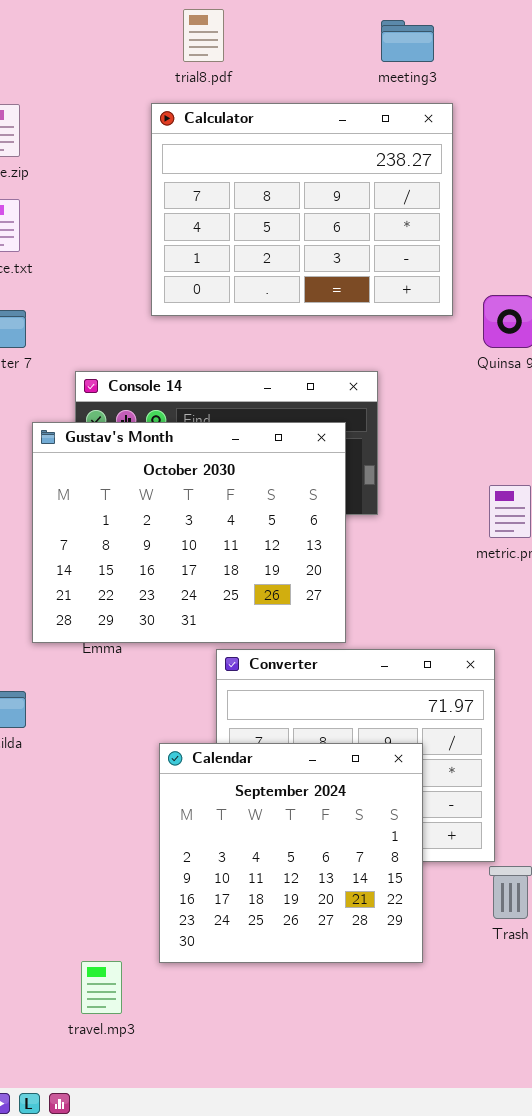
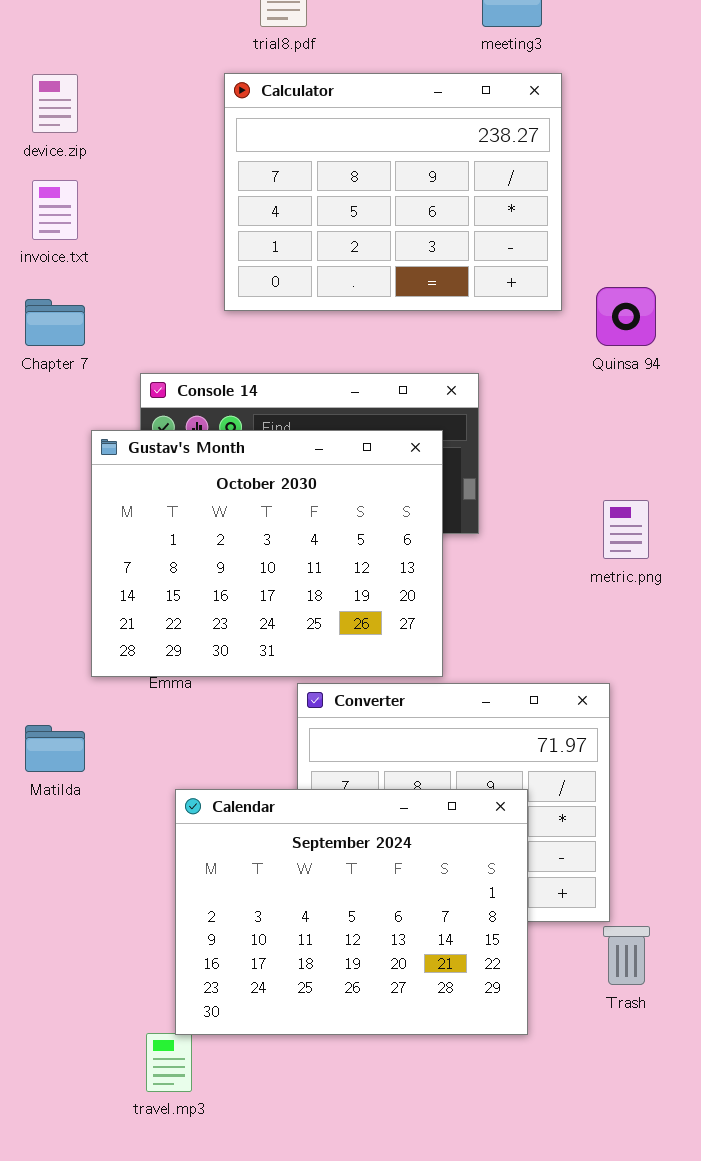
Calendar: [159,743,423,963] -> [175,789,528,1035], resized

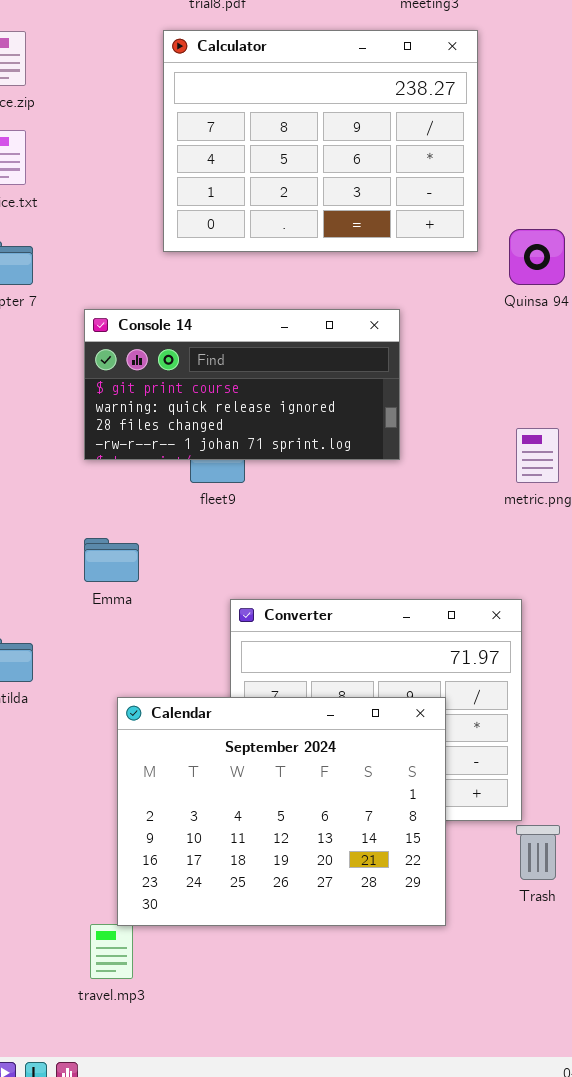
Gustav's Month: [91,430,443,677] -> none, closed

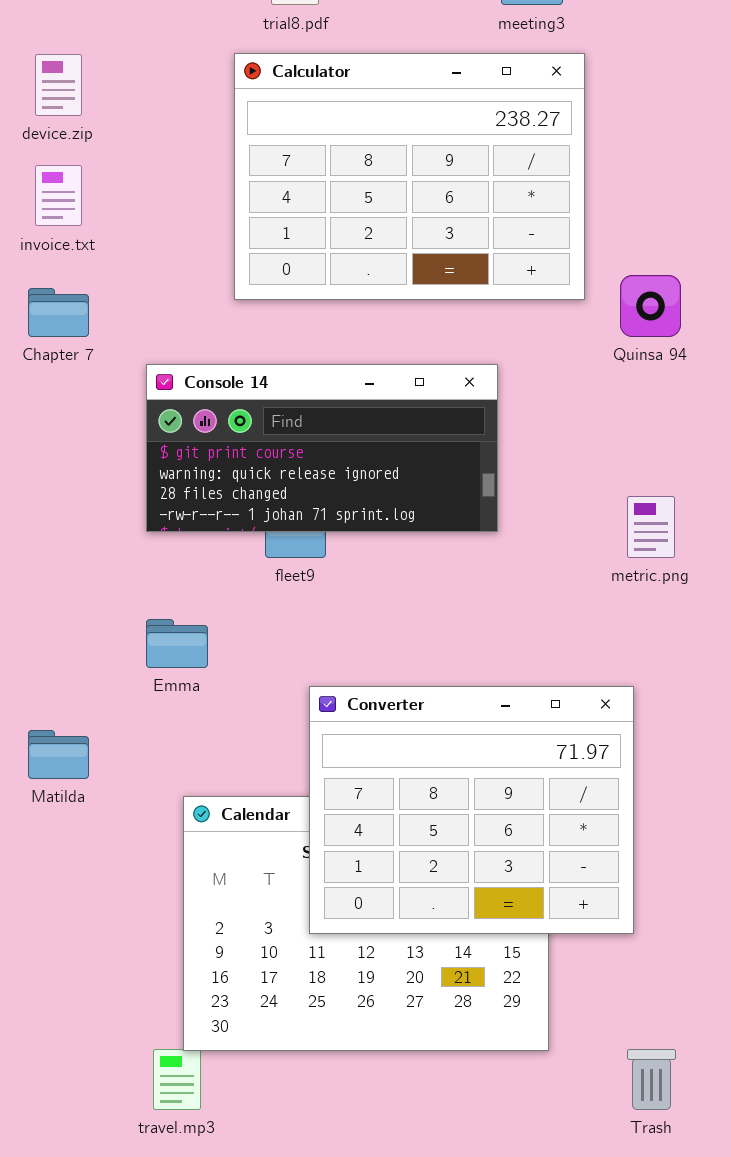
Converter: [230,599,522,821] -> [309,686,634,934], raised
Trash: [516,825,560,880] -> [627,1049,676,1110], moved

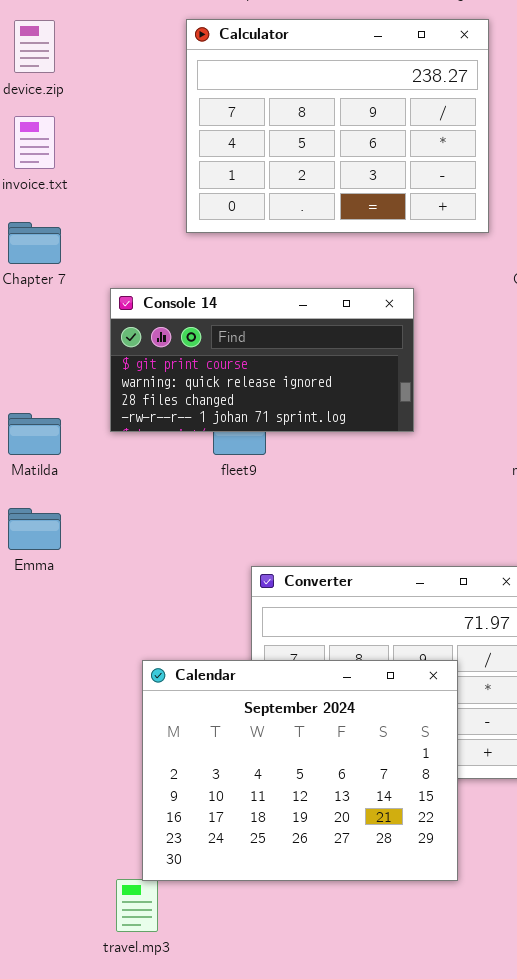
Emma: [146,619,208,668] -> [8,508,61,550], moved
Matilda: [28,730,89,779] -> [8,413,61,455], moved
Calendar: [183,796,549,1051] -> [142,660,458,881], raised

